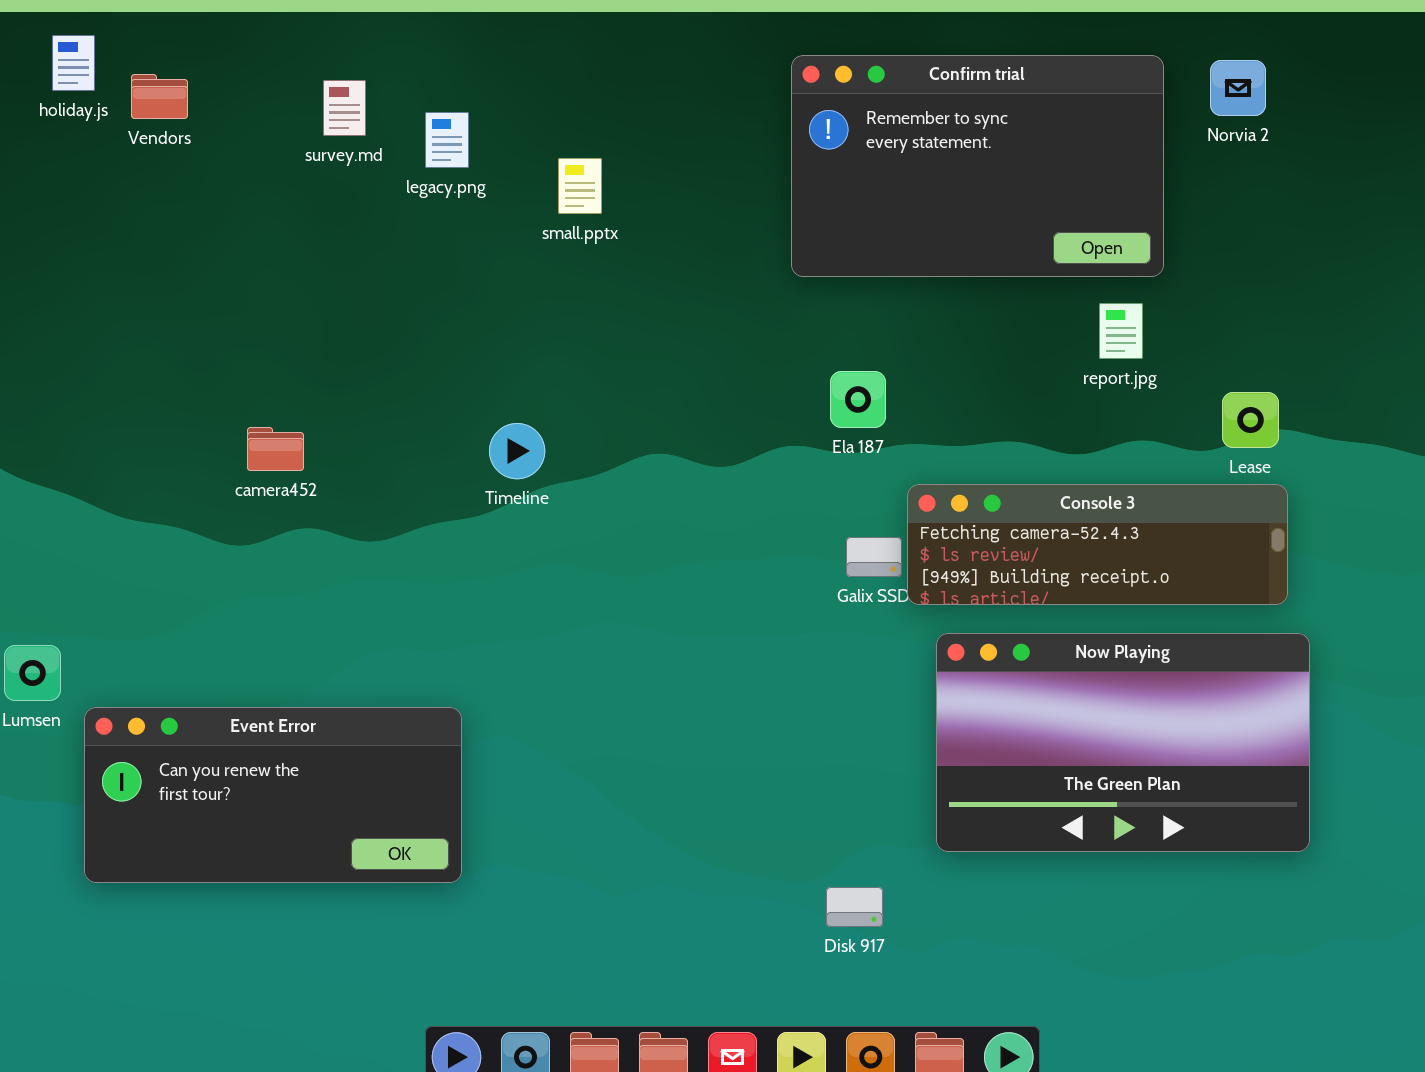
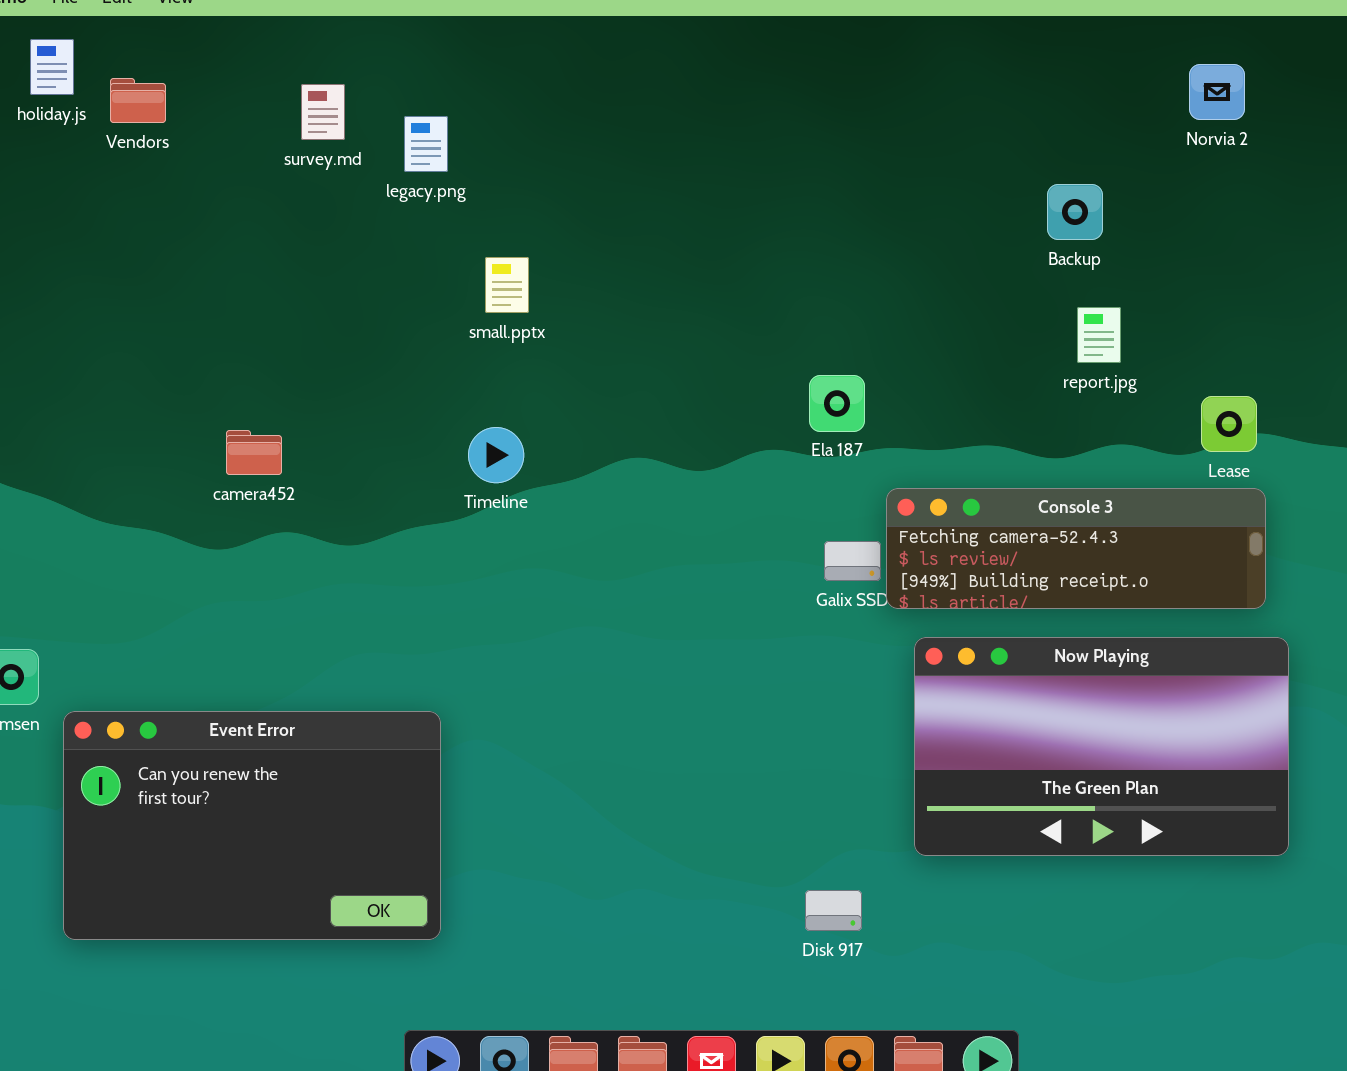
Confirm trial: [791,55,1164,277] -> none, closed
small.pptx: [558,158,602,214] -> [485,257,529,313], moved
Event Error: [84,707,462,883] -> [63,711,441,940], resized

